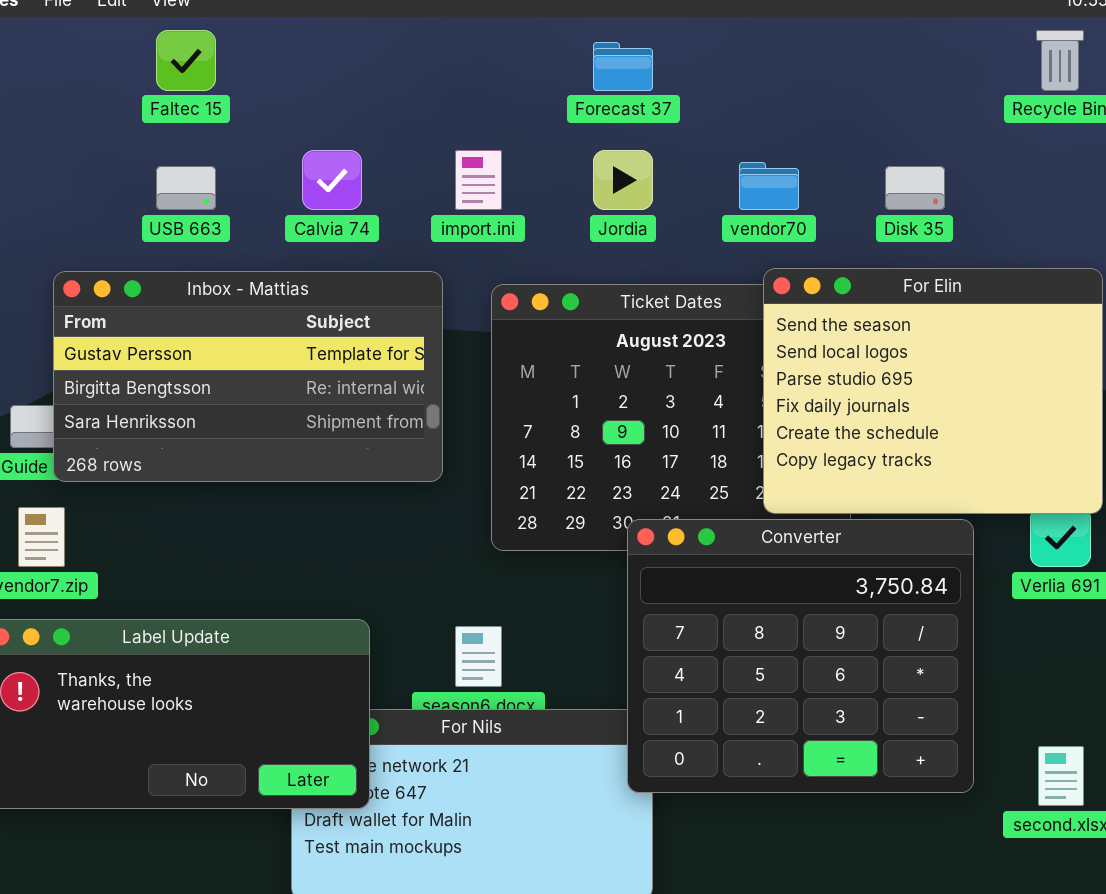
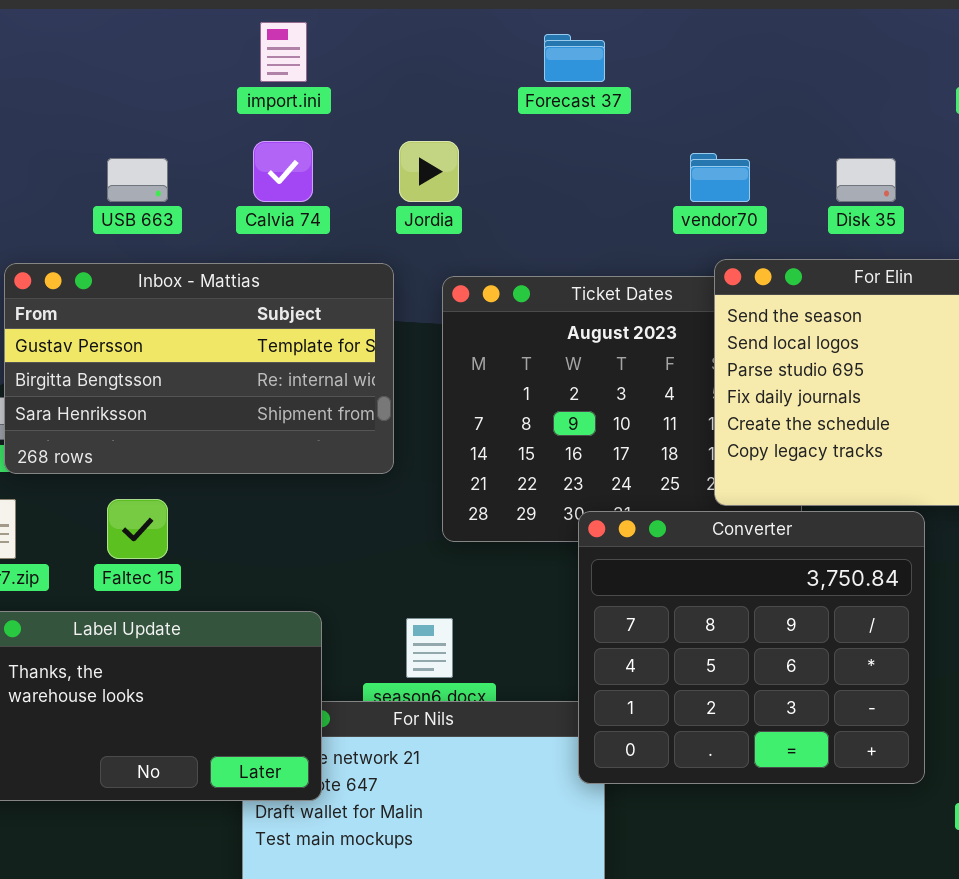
Faltec 15: [156,30,216,91] -> [107,499,168,559], moved
import.ini: [455,150,502,210] -> [260,22,307,82], moved
Jordia: [593,150,653,210] -> [399,141,459,202], moved

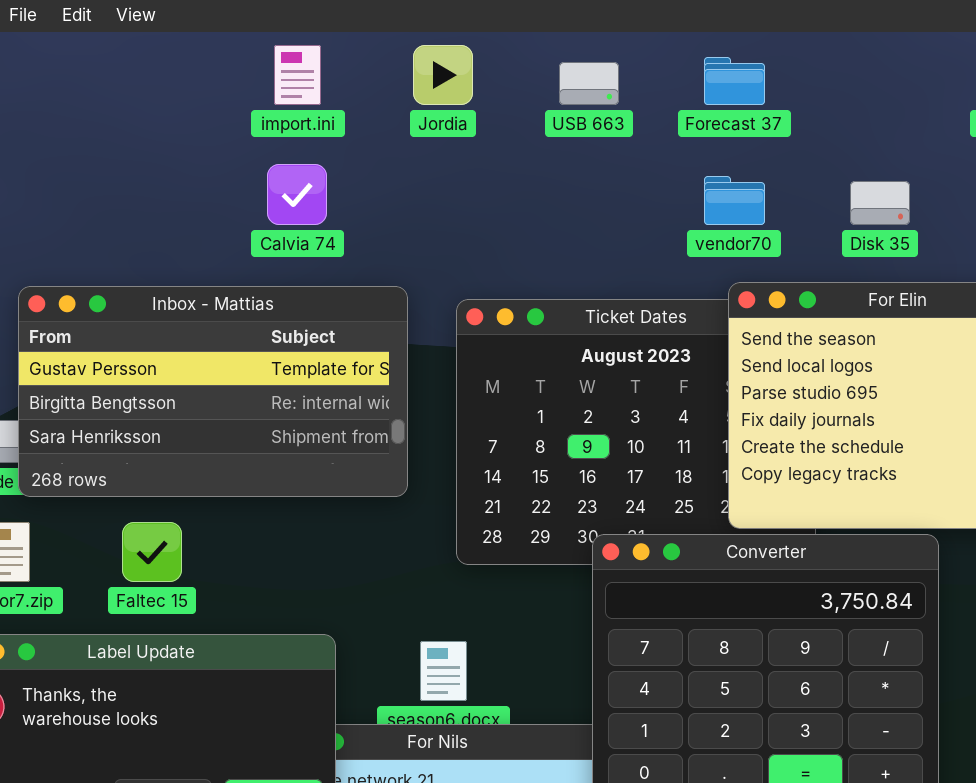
Forecast 37: [544,34,605,82] -> [704,57,765,105], moved
Jordia: [399,141,459,202] -> [413,45,473,105], moved
USB 663: [107,158,168,202] -> [559,62,619,105], moved

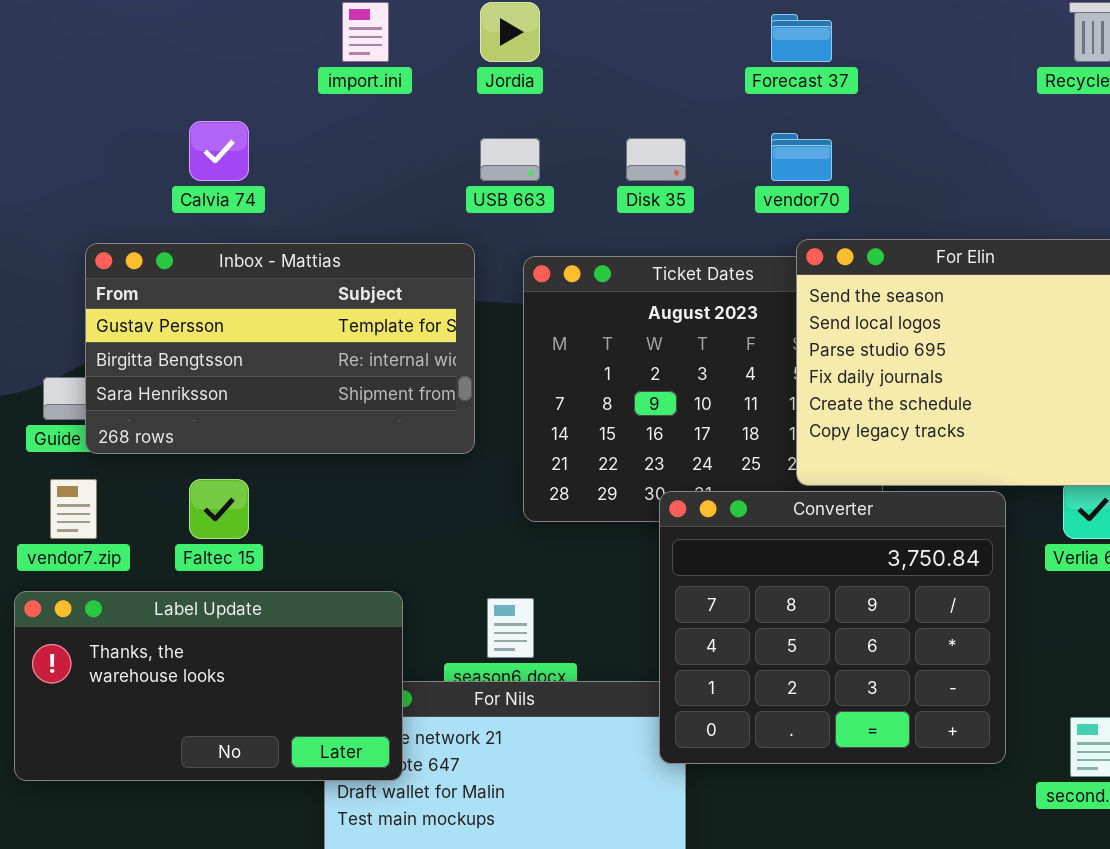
USB 663: [559,62,619,105] -> [480,138,540,181], moved
Calvia 74: [267,164,327,225] -> [189,121,249,181], moved
Disk 35: [850,181,910,225] -> [626,138,686,181], moved

